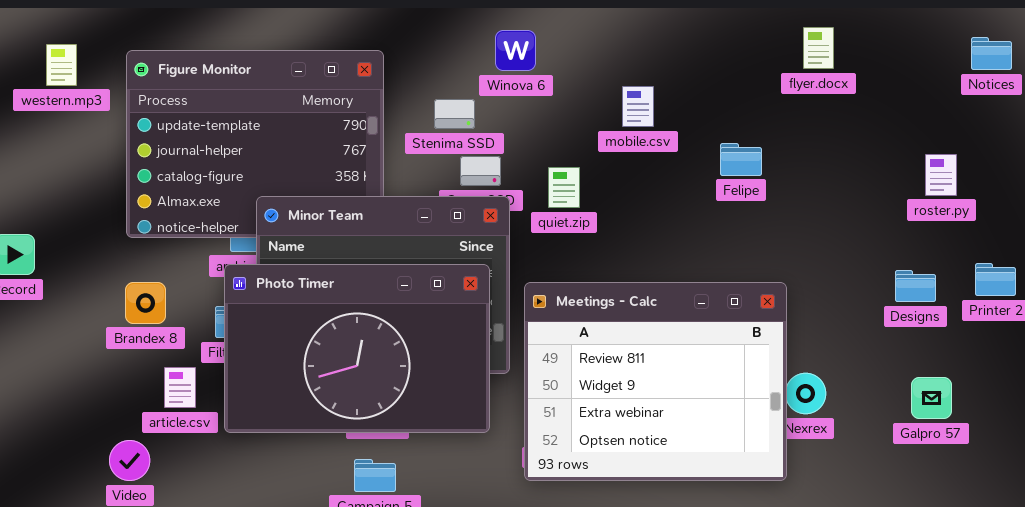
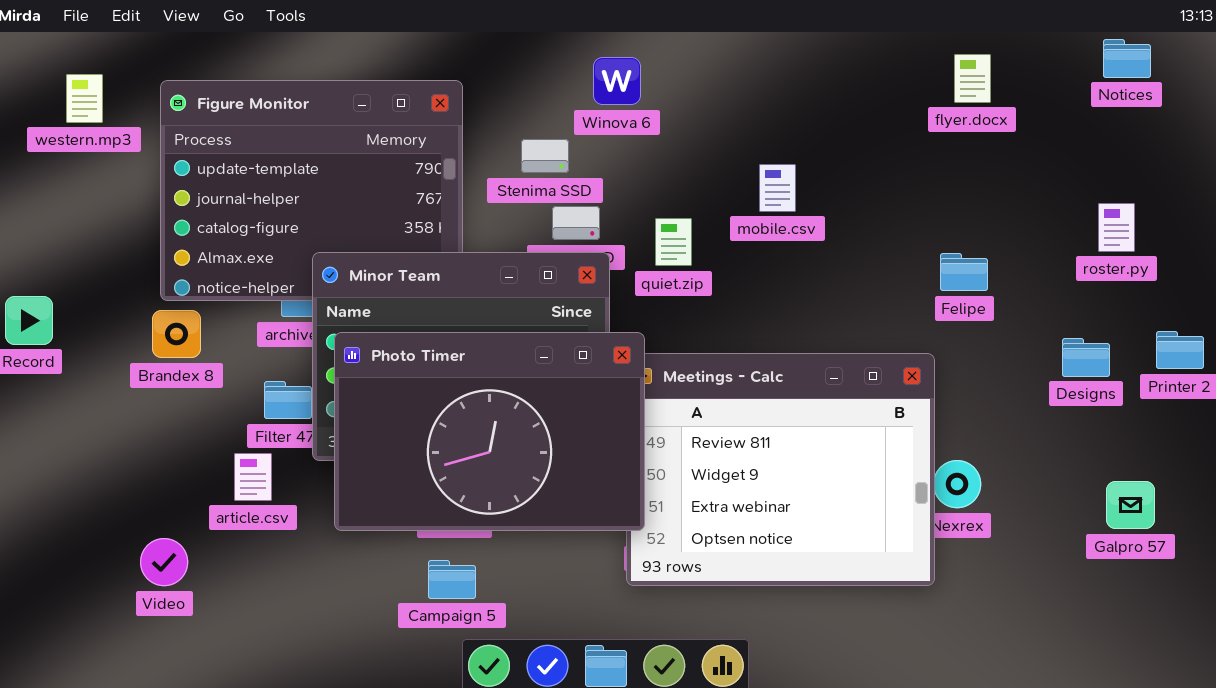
Notices: [971,37,1012,70] -> [1103,39,1151,78], moved
mobile.csv: [622,86,654,127] -> [759,164,796,212], moved
Felipe: [720,143,762,176] -> [940,253,988,291], moved
Photo Timer: [224,264,490,433] -> [334,332,645,531], moved
Brandex 8: [125,282,166,324] -> [152,310,201,358], moved
article.csv: [164,367,196,408] -> [234,453,272,501], moved
Galpro 57: [911,377,952,419] -> [1106,481,1155,529], moved

